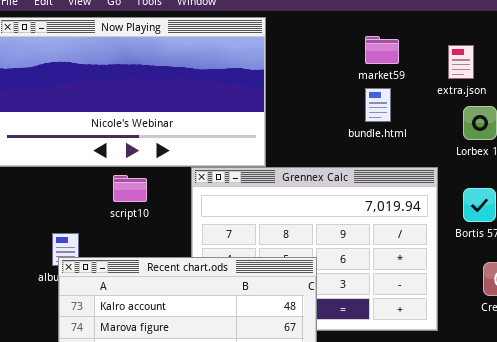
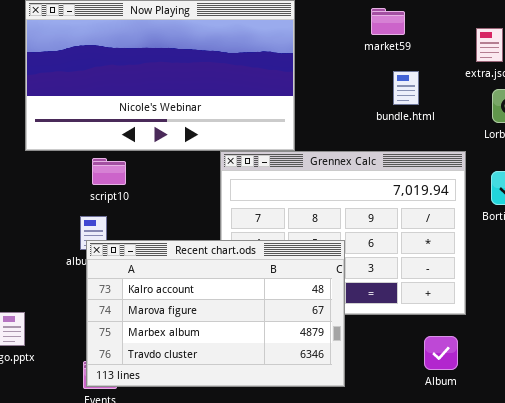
market59: [365,36,399,64] -> [371,8,405,35], moved
script10: [113,175,147,202] -> [92,158,126,185], moved

